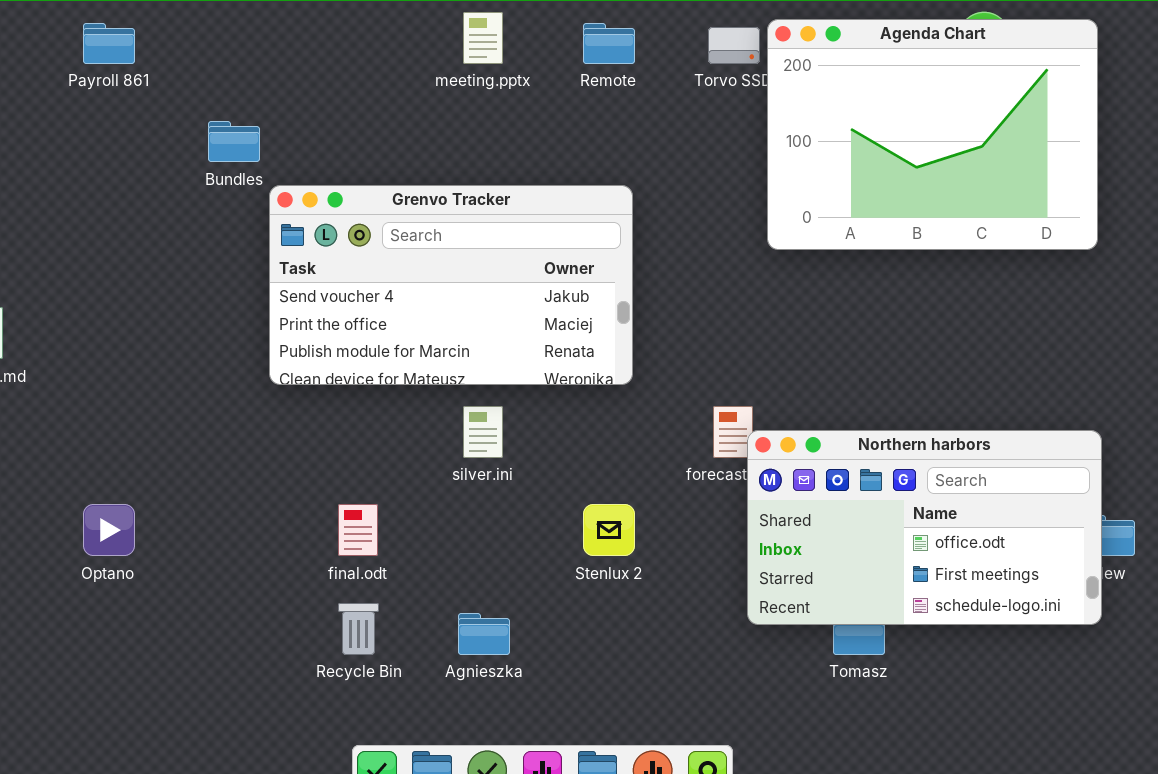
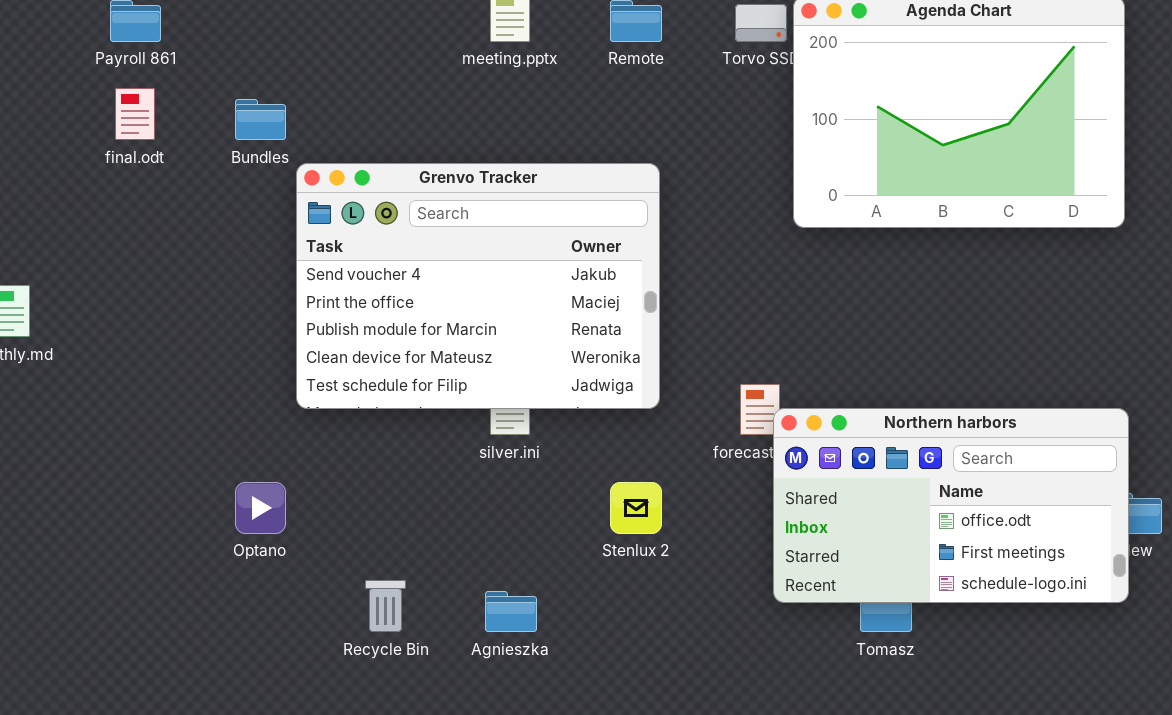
Grenvo Tracker: [269,185,633,385] -> [296,163,660,409], resized
Optano: [83,504,135,556] -> [235,482,286,534], moved
final.odt: [338,504,378,556] -> [115,88,155,140], moved

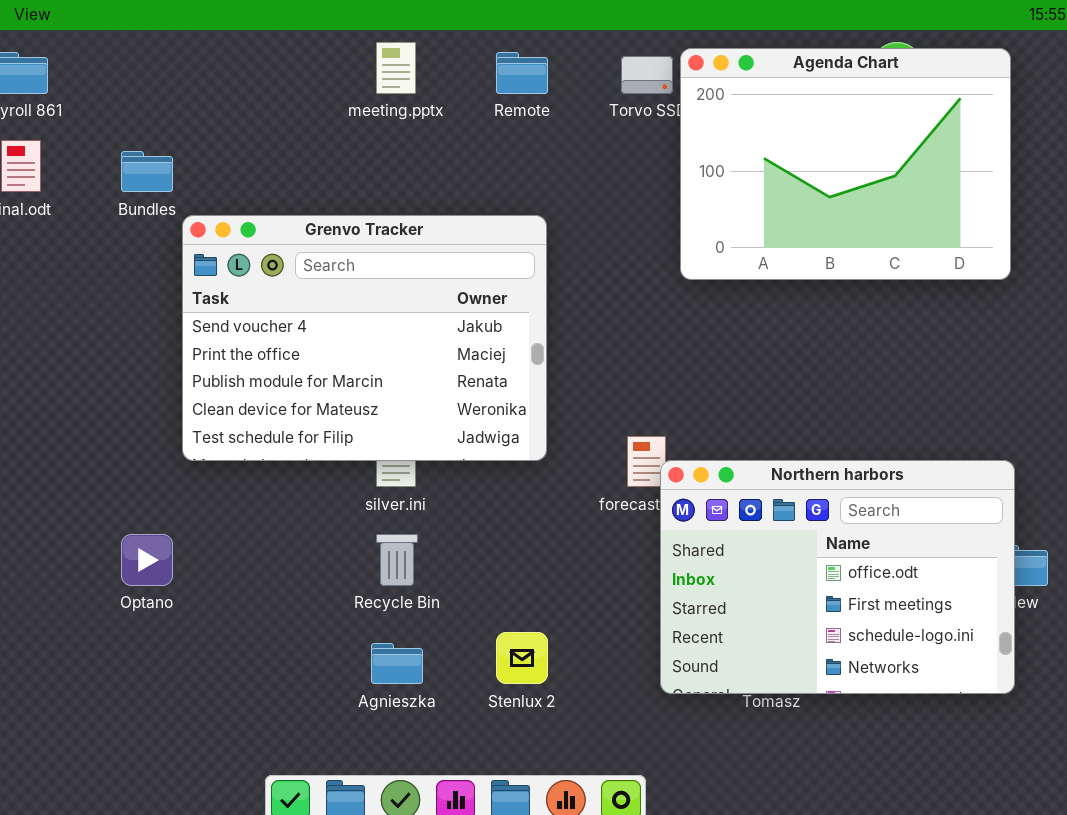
Northern harbors: [773,408,1129,603] -> [660,460,1015,694], resized
Stenlux 2: [610,482,662,534] -> [496,632,548,684], moved
Recycle Bin: [365,580,406,632] -> [376,534,418,586], moved

